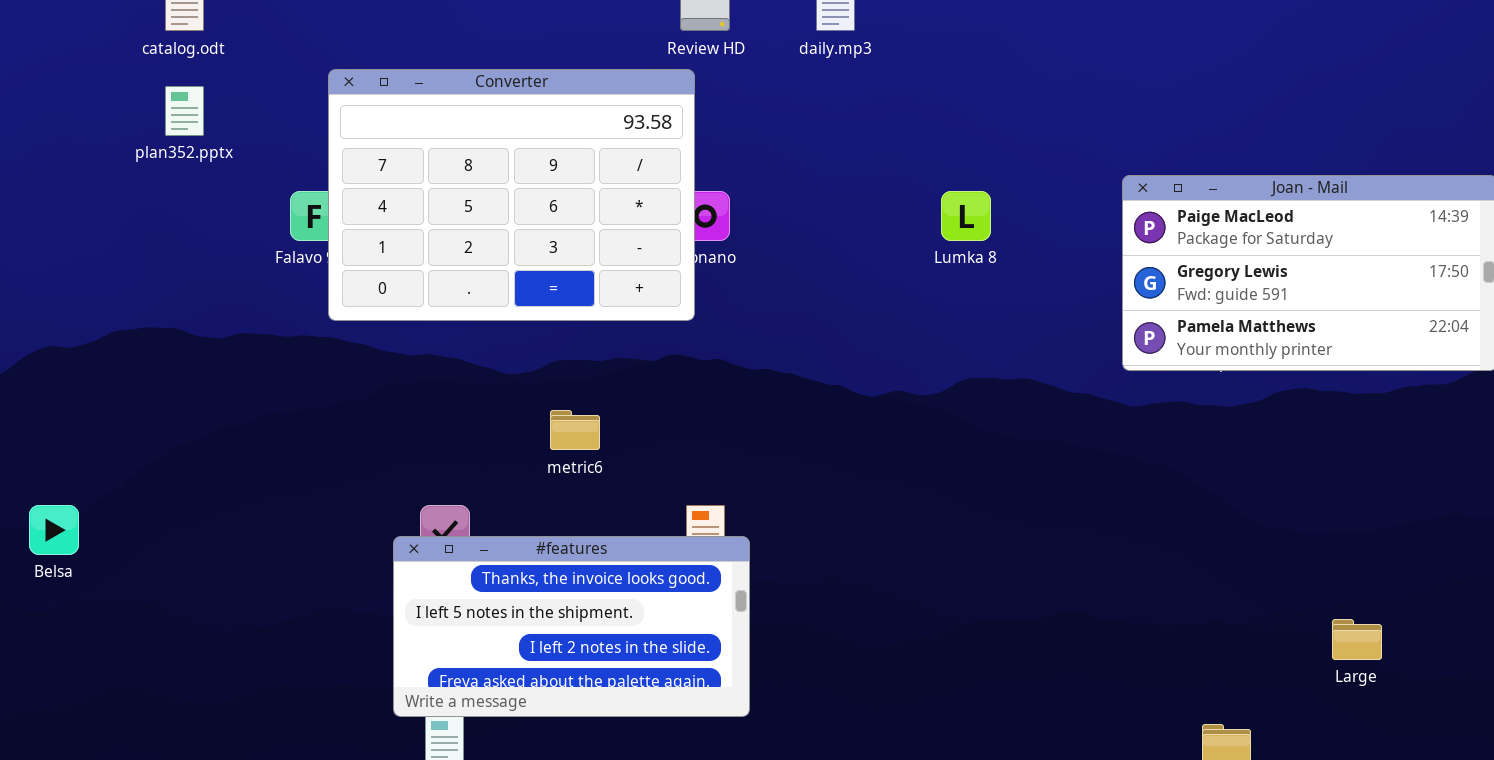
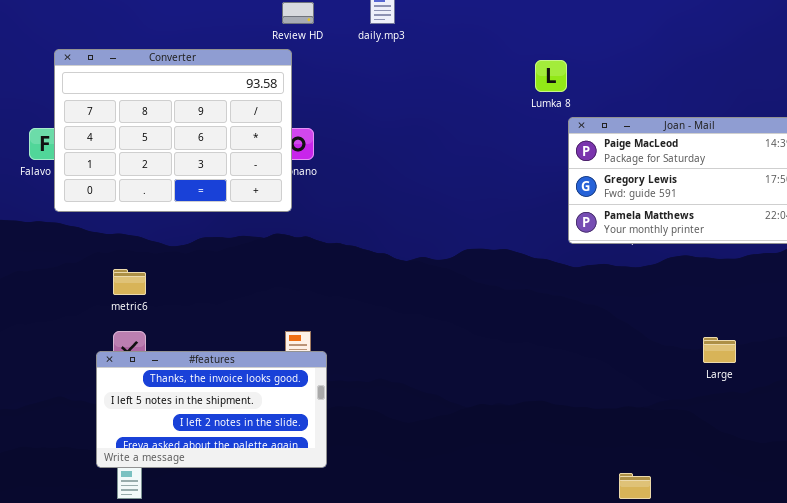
Lumka 8: [941,191,991,241] -> [535,60,567,92], moved
metric6: [550,410,600,450] -> [113,269,146,295], moved
Large: [1332,619,1382,660] -> [703,337,736,363], moved

